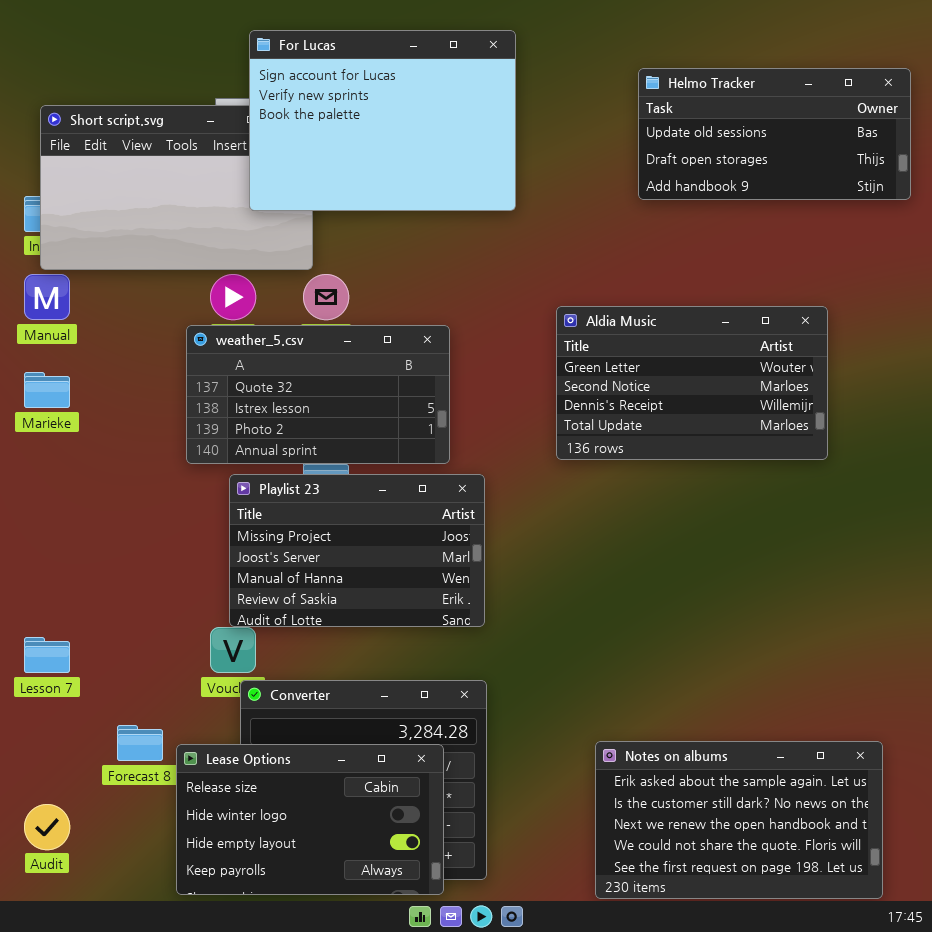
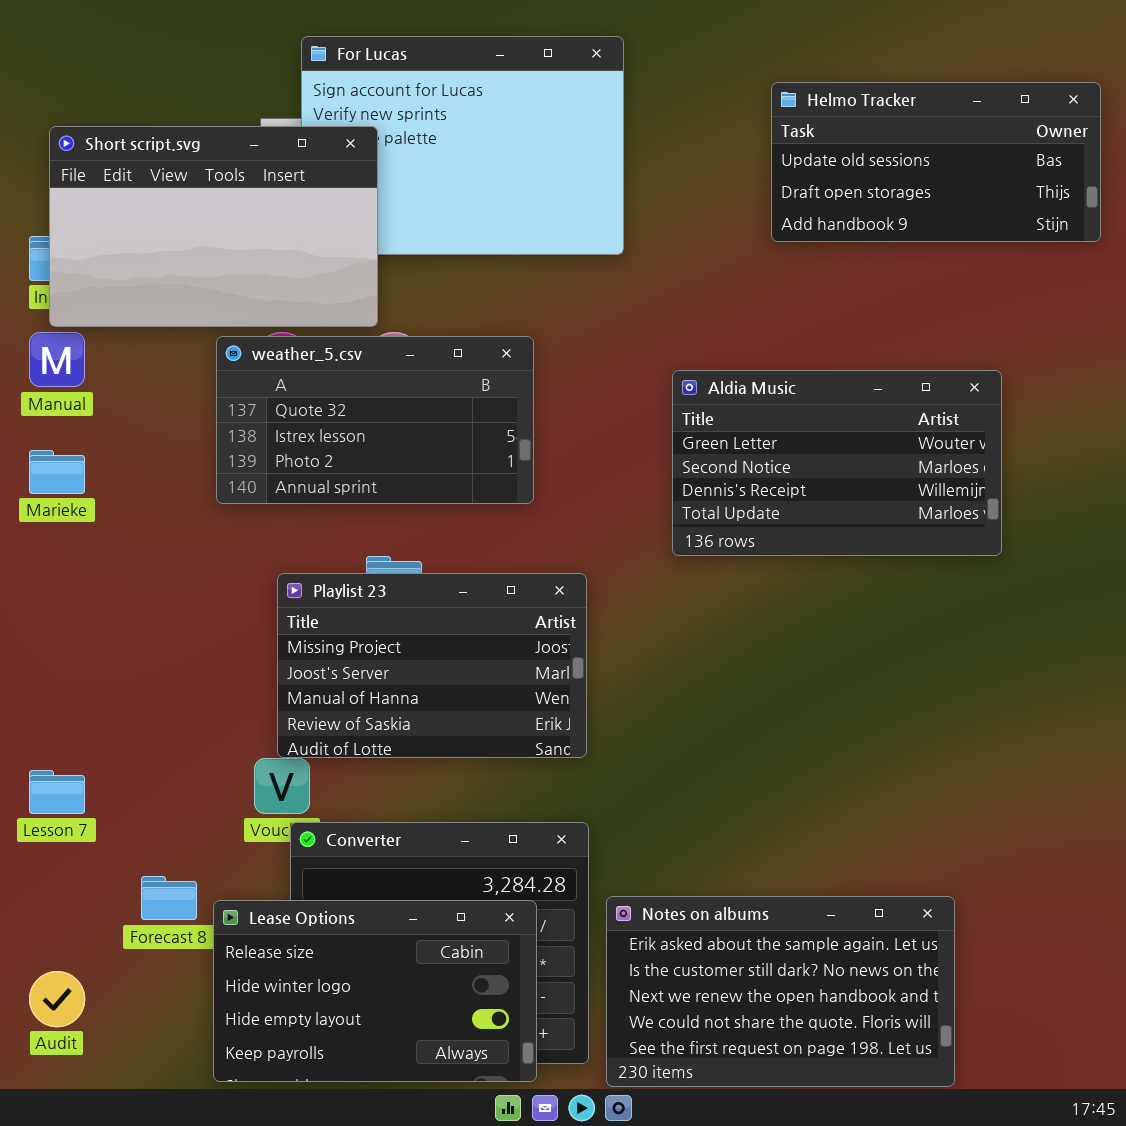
Short script.svg: [40,105,313,270] -> [49,126,378,327], raised
weather_5.csv: [186,325,450,464] -> [216,336,534,504], moved
Notes on albums: [595,741,883,899] -> [606,896,955,1087], moved

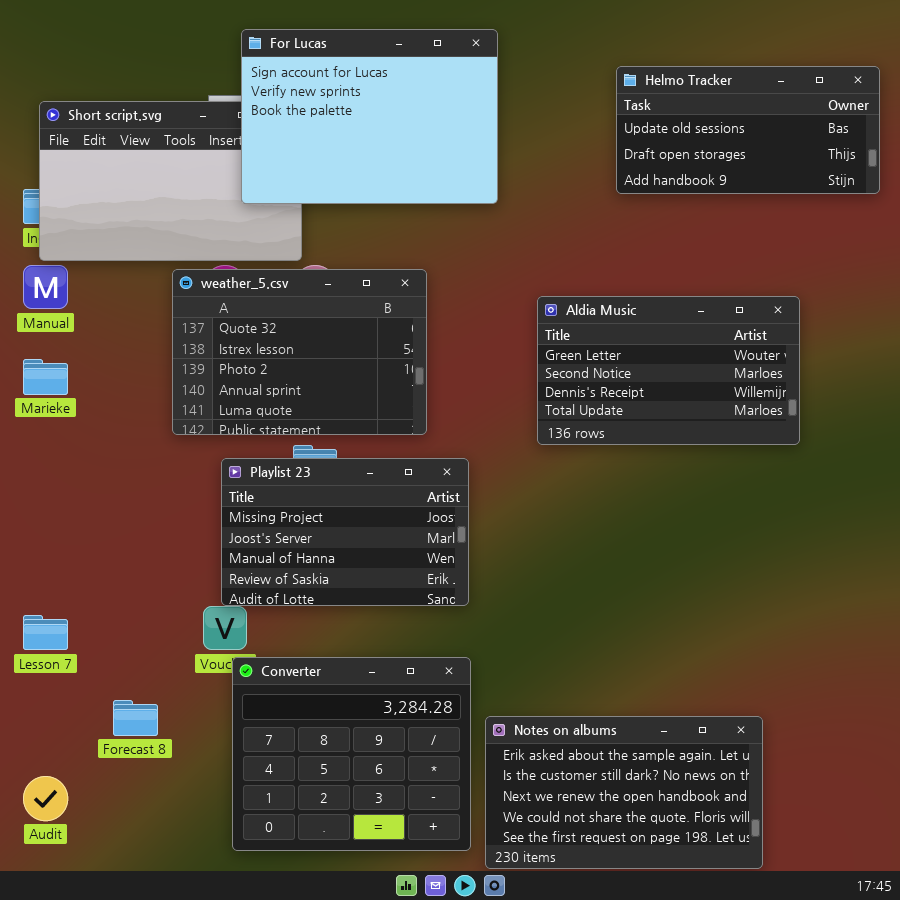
For Lucas: [301,36,624,255] -> [241,29,498,204], raised
weather_5.csv: [216,336,534,504] -> [172,269,427,435], resized
Lease Options: [213,900,537,1082] -> none, closed

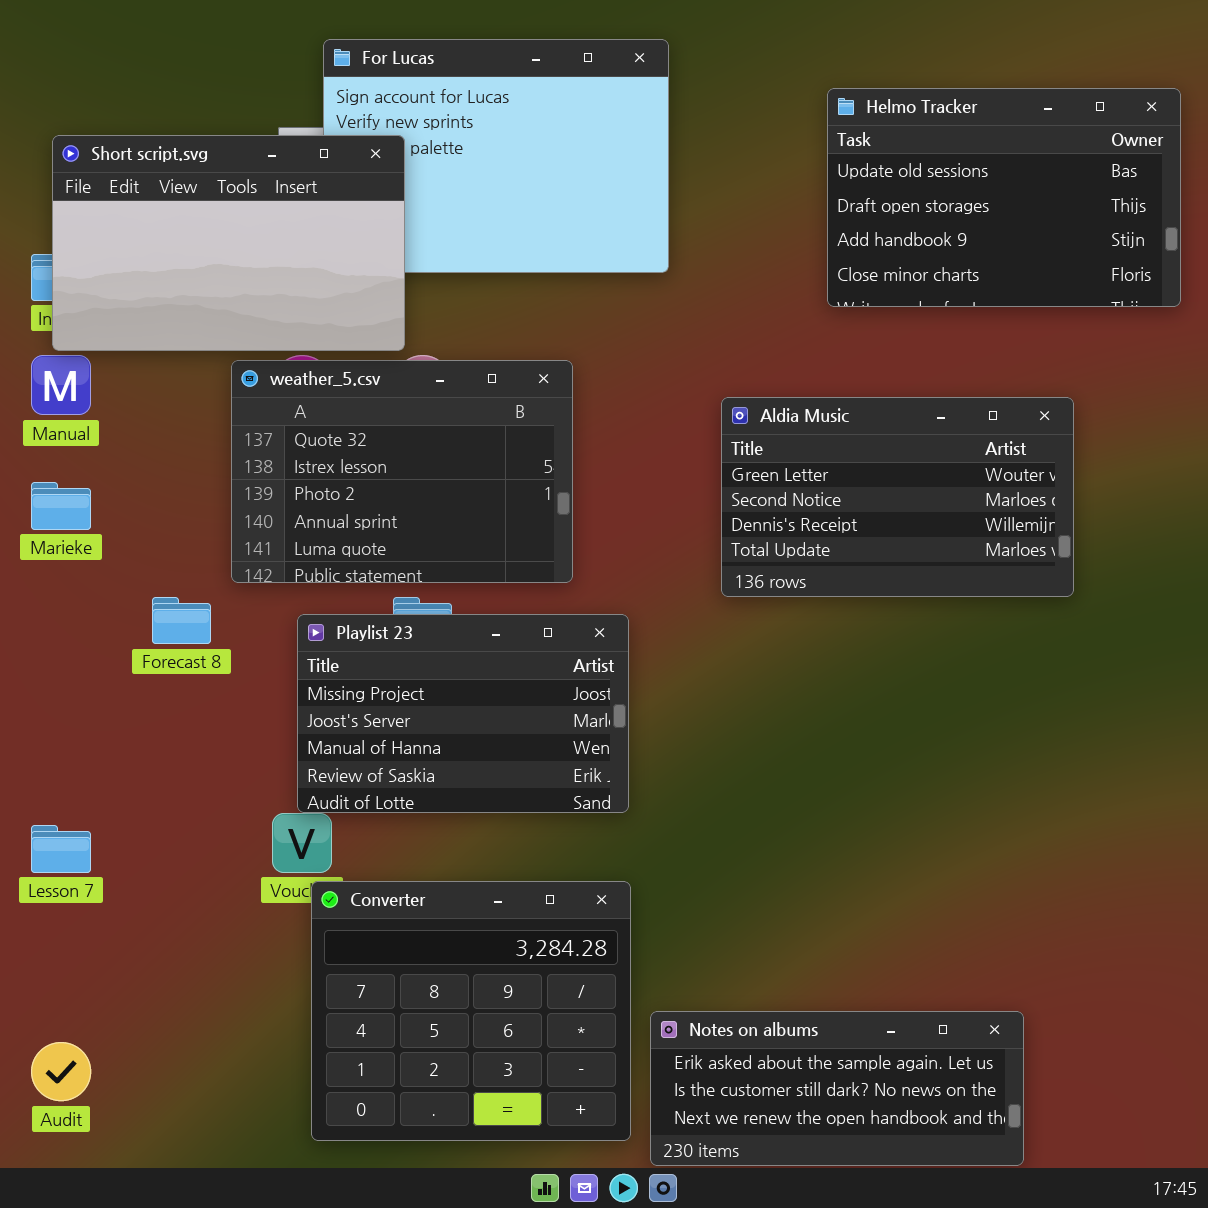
Helmo Tracker: [616,66,880,194] -> [827,88,1181,307], resized
Short script.svg: [39,101,302,261] -> [52,135,405,351], raised
Forecast 8: [113,700,158,736] -> [152,597,211,644], moved
Notes on albums: [485,716,763,869] -> [650,1011,1024,1166], resized

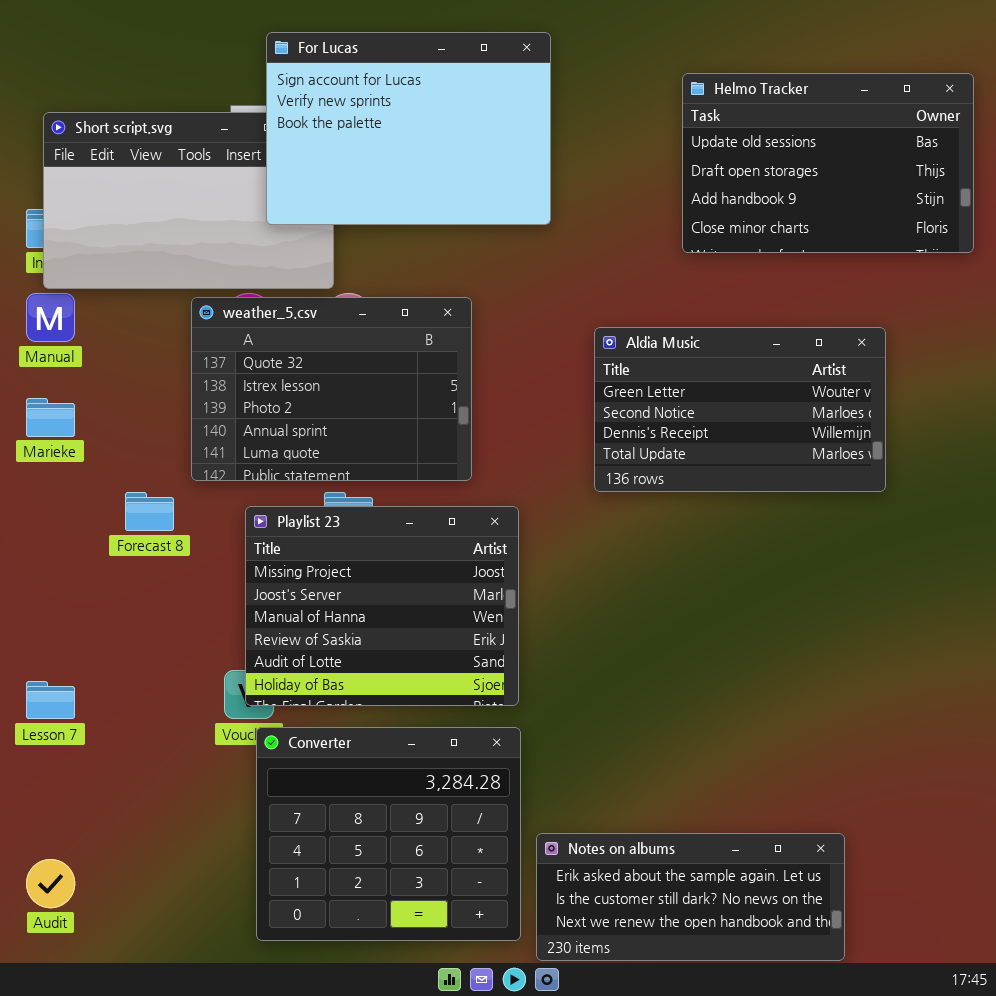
For Lucas: [323,39,669,273] -> [266,32,551,225], raised
Playlist 23: [297,614,629,813] -> [245,506,519,706], resized

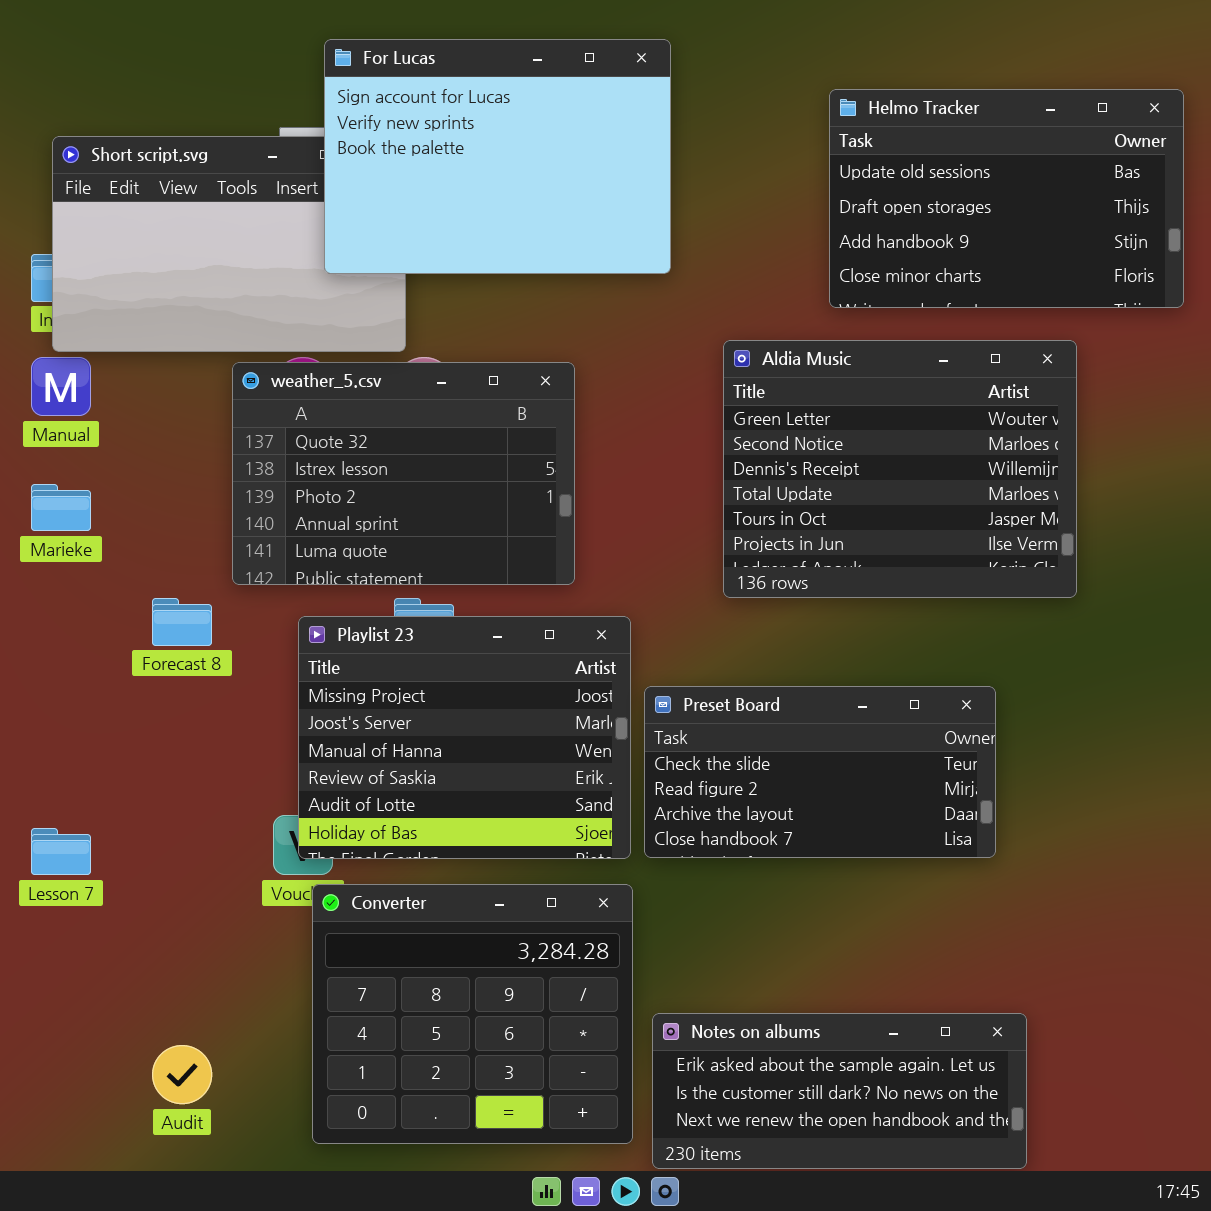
Aldia Music: [594,327,886,492] -> [723,340,1077,598], resized
Preset Board: none -> [644,686,996,858], opened
Audit: [26,859,75,908] -> [152,1045,212,1104], moved

